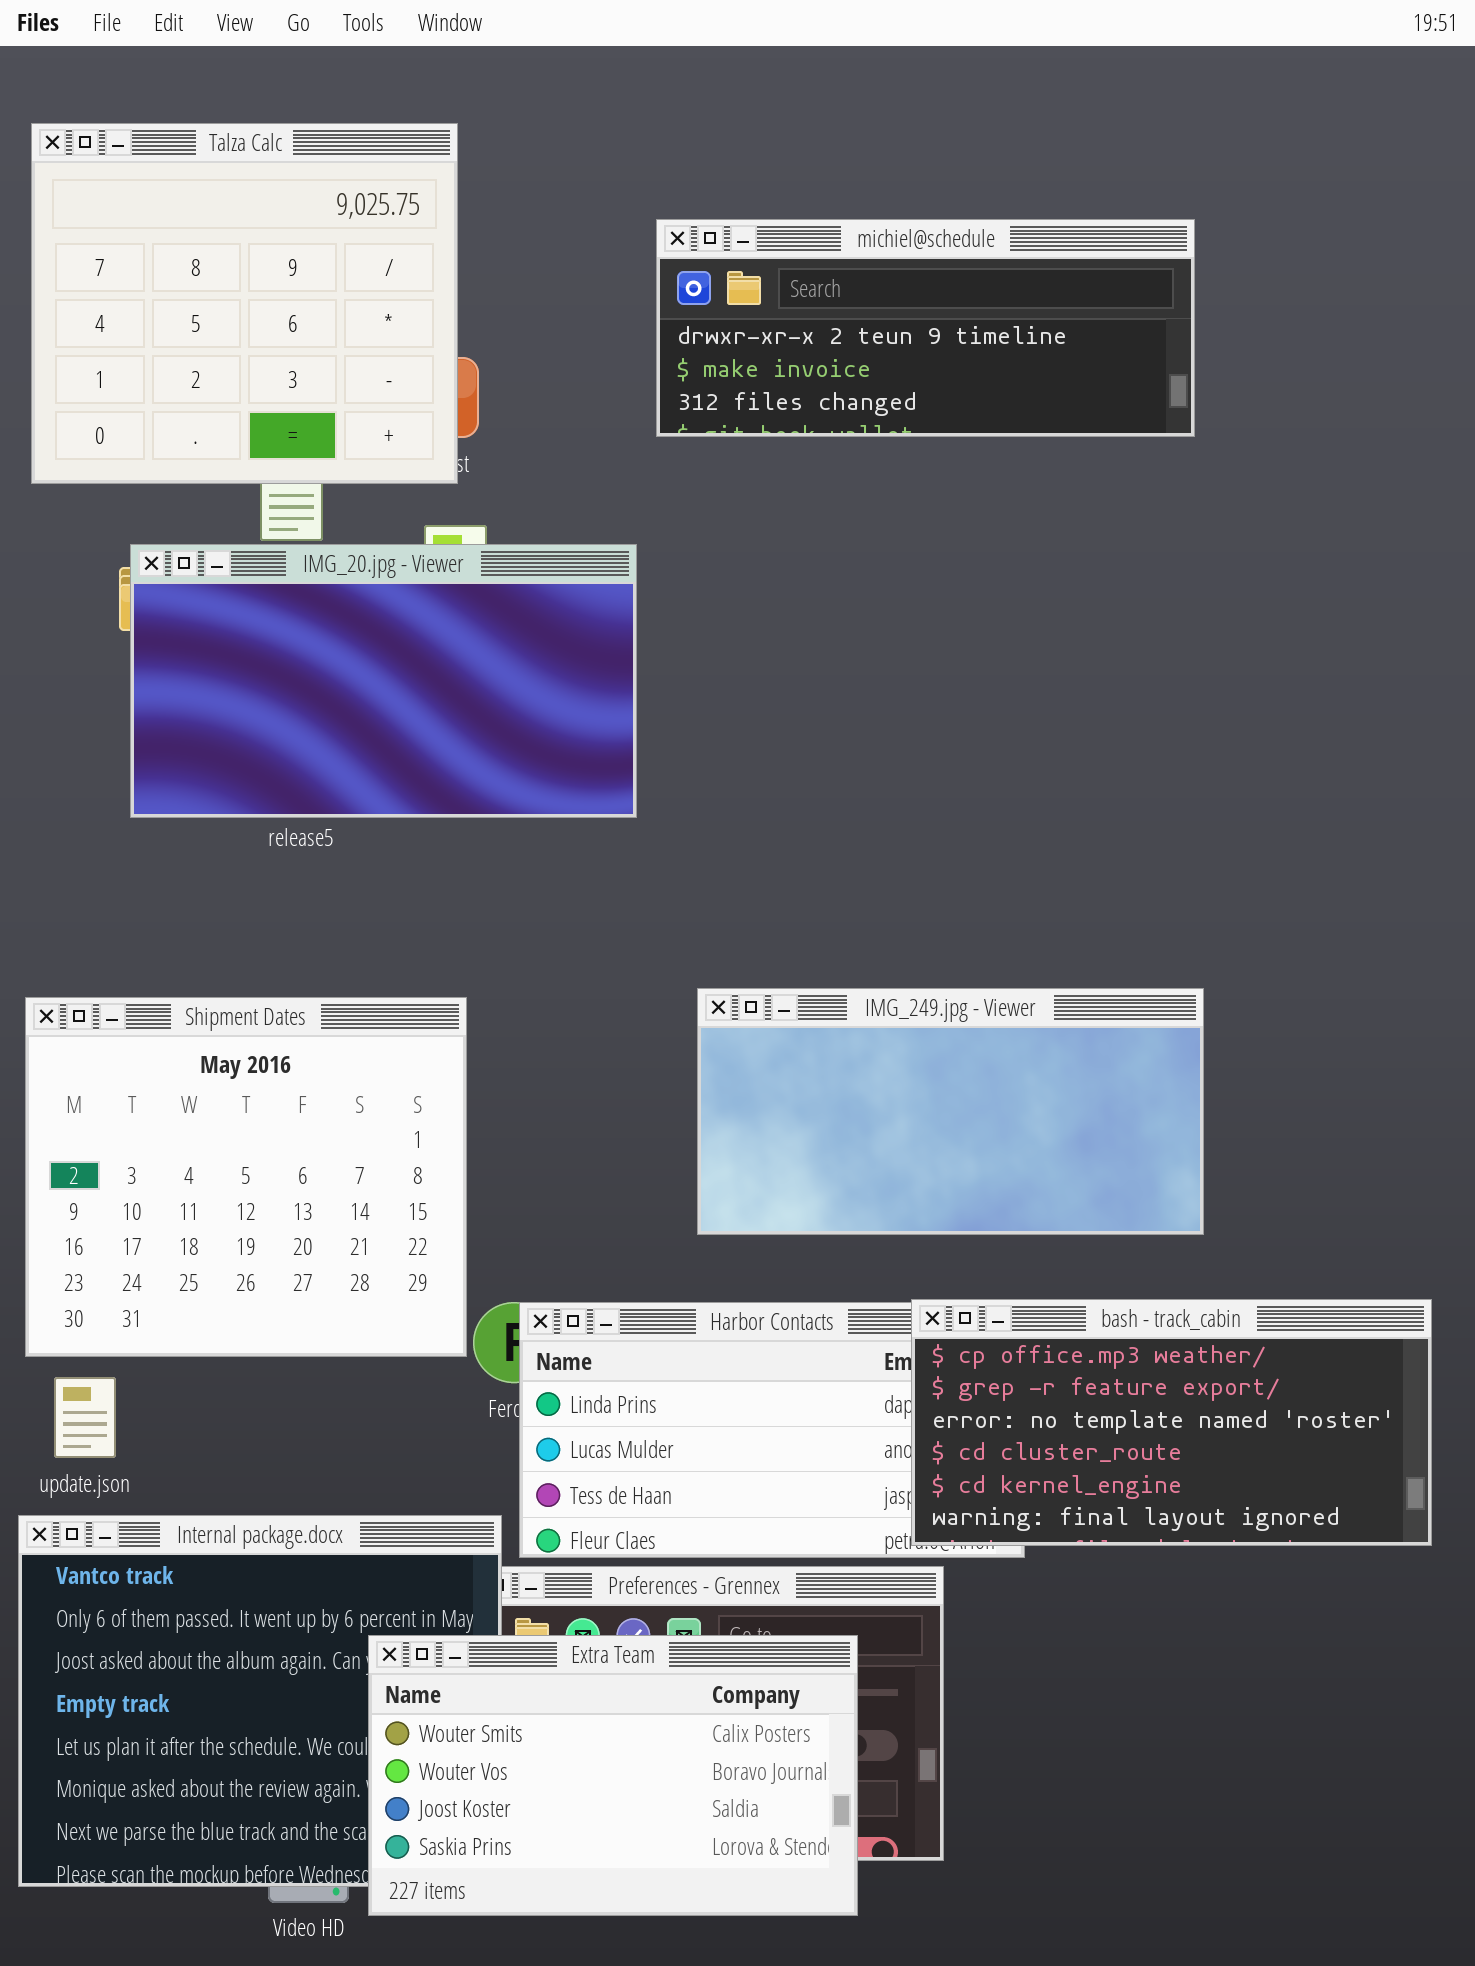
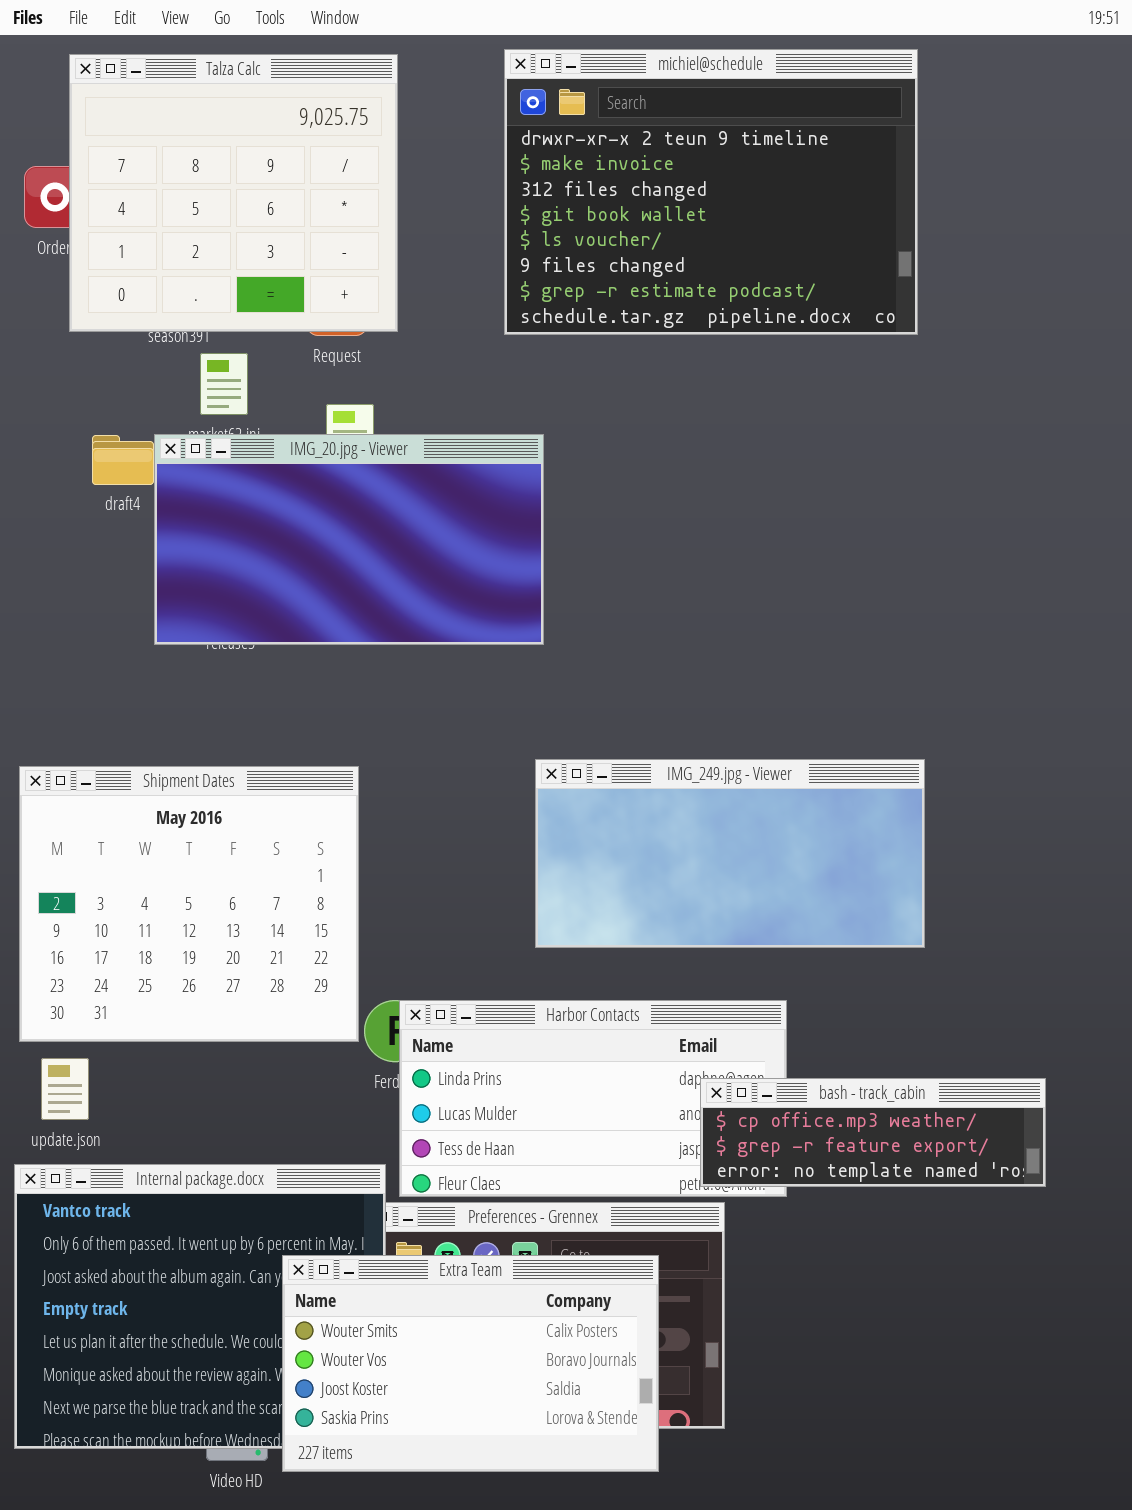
Talza Calc: [31,123,458,484] -> [69,54,398,332], moved
michiel@schedule: [656,219,1195,437] -> [504,49,918,335], resized
IMG_20.jpg - Viewer: [130,544,637,818] -> [154,434,544,645], moved
bash - track_cabin: [911,1299,1432,1546] -> [700,1078,1046,1187], resized

